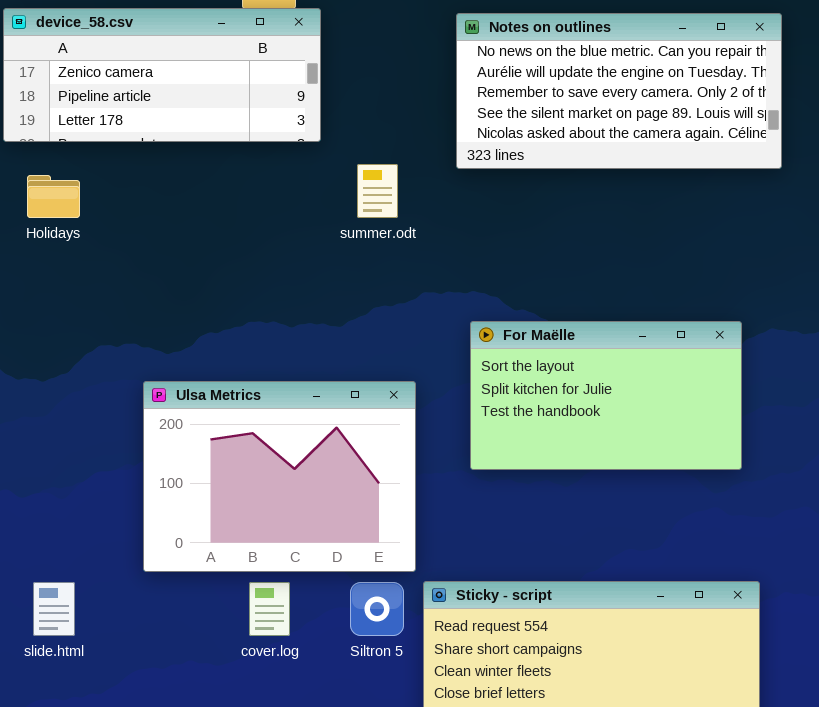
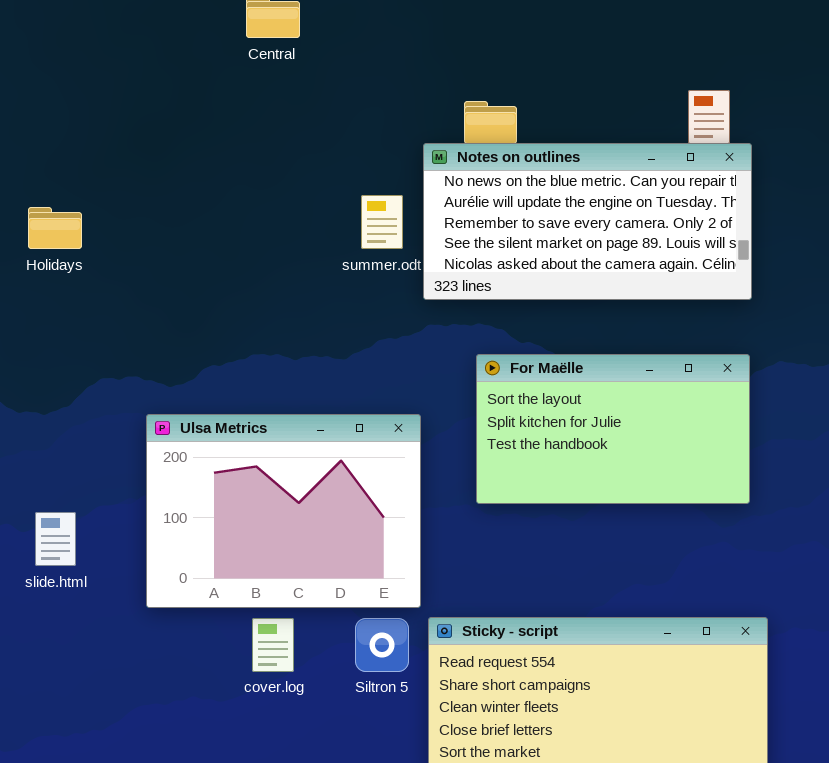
device_58.csv: [3,8,321,142] -> none, closed
Notes on outlines: [456,13,782,169] -> [423,143,752,300], moved
slide.html: [33,582,75,636] -> [35,512,76,566], moved

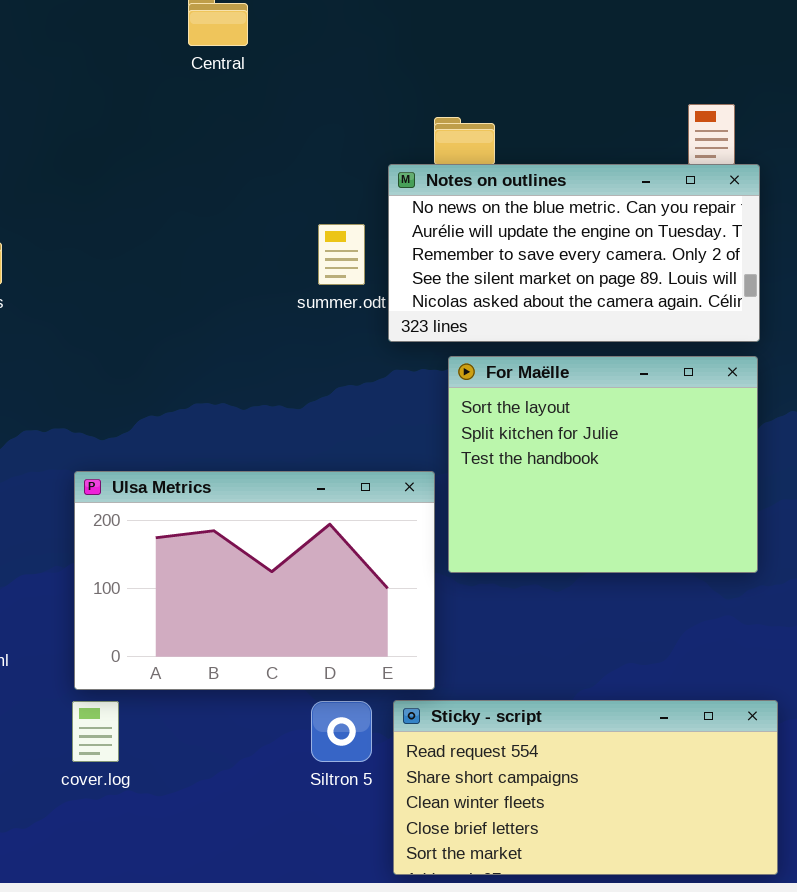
For Maëlle: [476,354,750,504] -> [448,356,758,573], resized
Ulsa Metrics: [146,414,421,608] -> [74,471,435,690], resized
cover.log: [252,618,294,672] -> [72,701,119,762], moved

